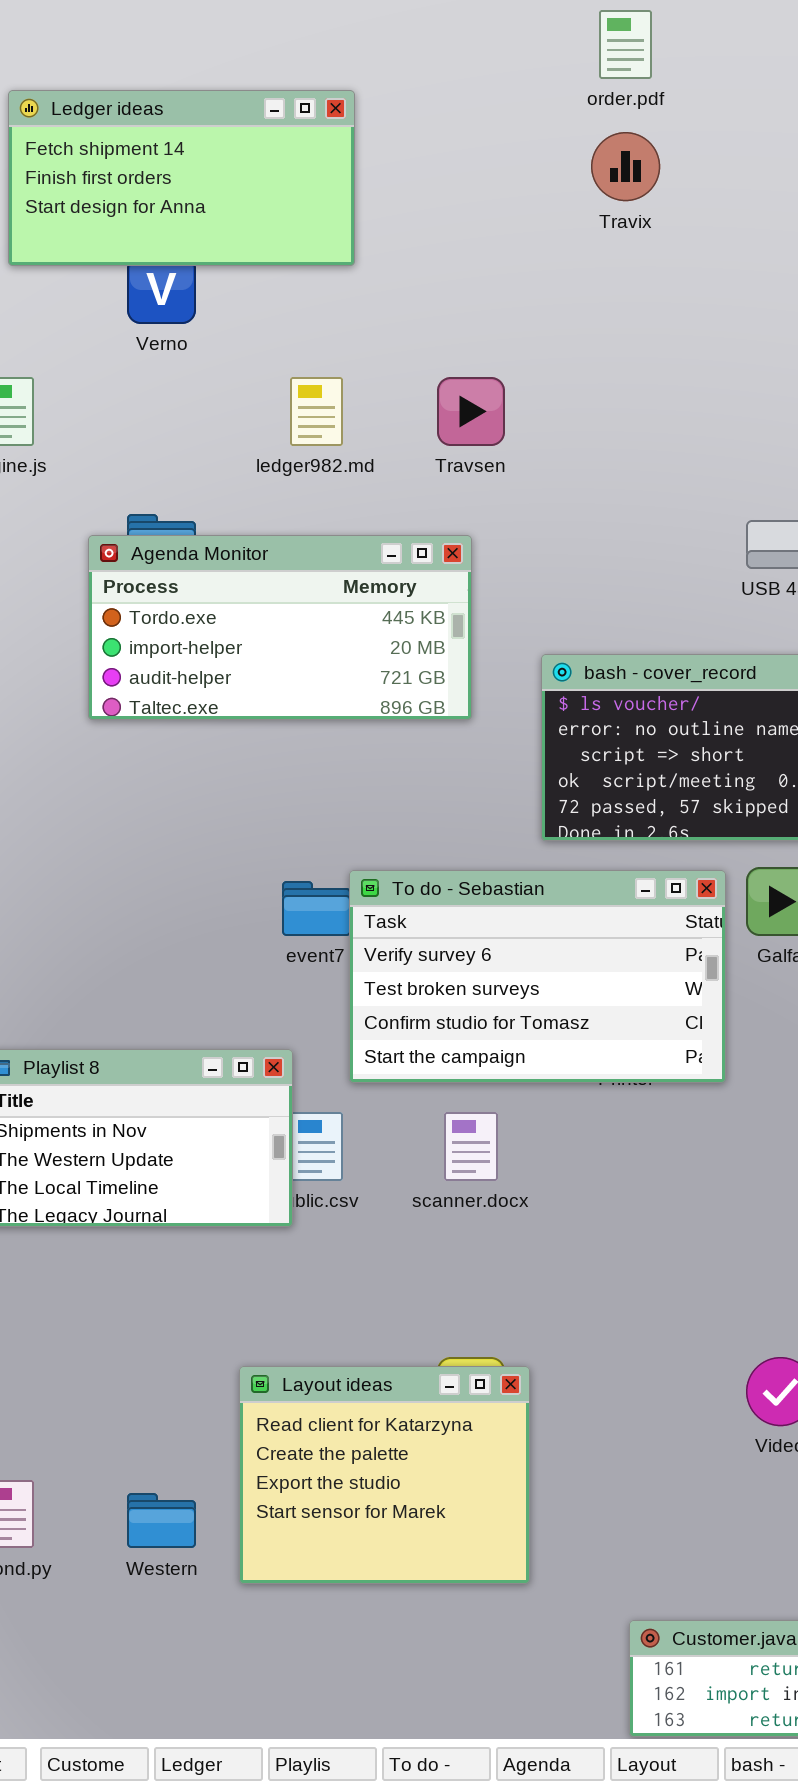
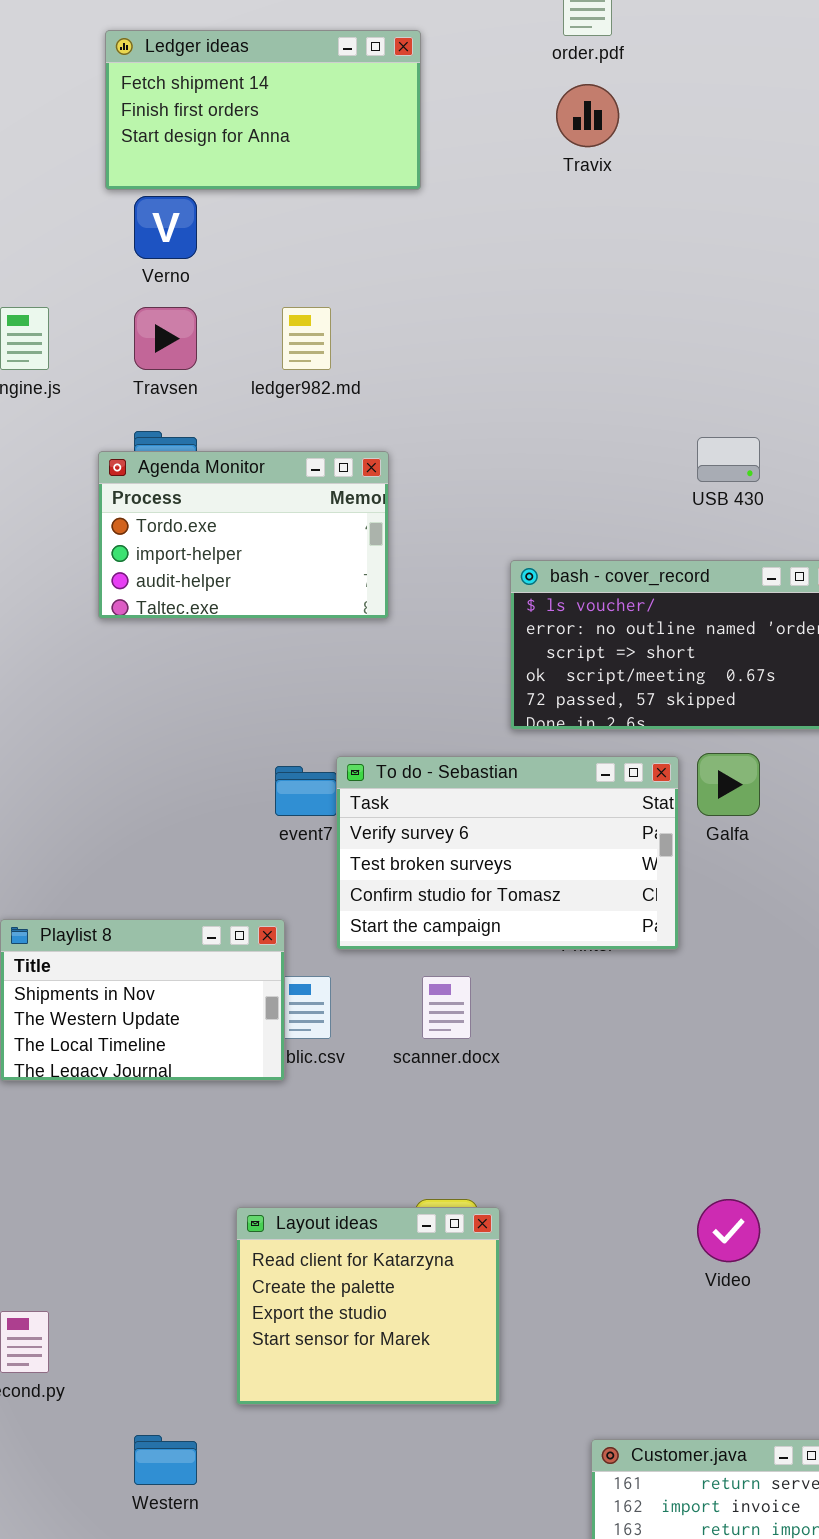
Ledger ideas: [8,90,355,266] -> [105,30,421,190], moved
Travsen: [437,377,505,446] -> [134,307,197,370], moved
Agenda Monitor: [88,535,472,720] -> [98,451,389,619], resized
Western: [127,1493,196,1548] -> [134,1435,197,1485], moved

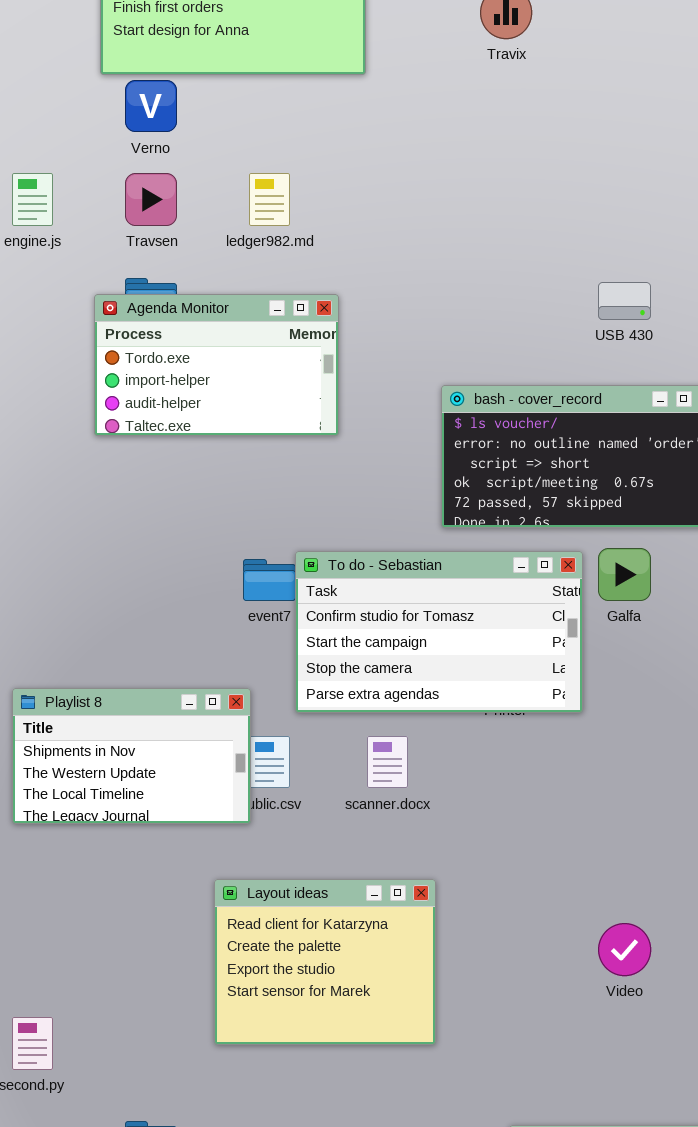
To do - Sebastian: [336,756,679,950] -> [295,551,583,713], scrolled down 2 rows
Layout ideas: [236,1207,500,1405] -> [214,879,436,1045], moved

